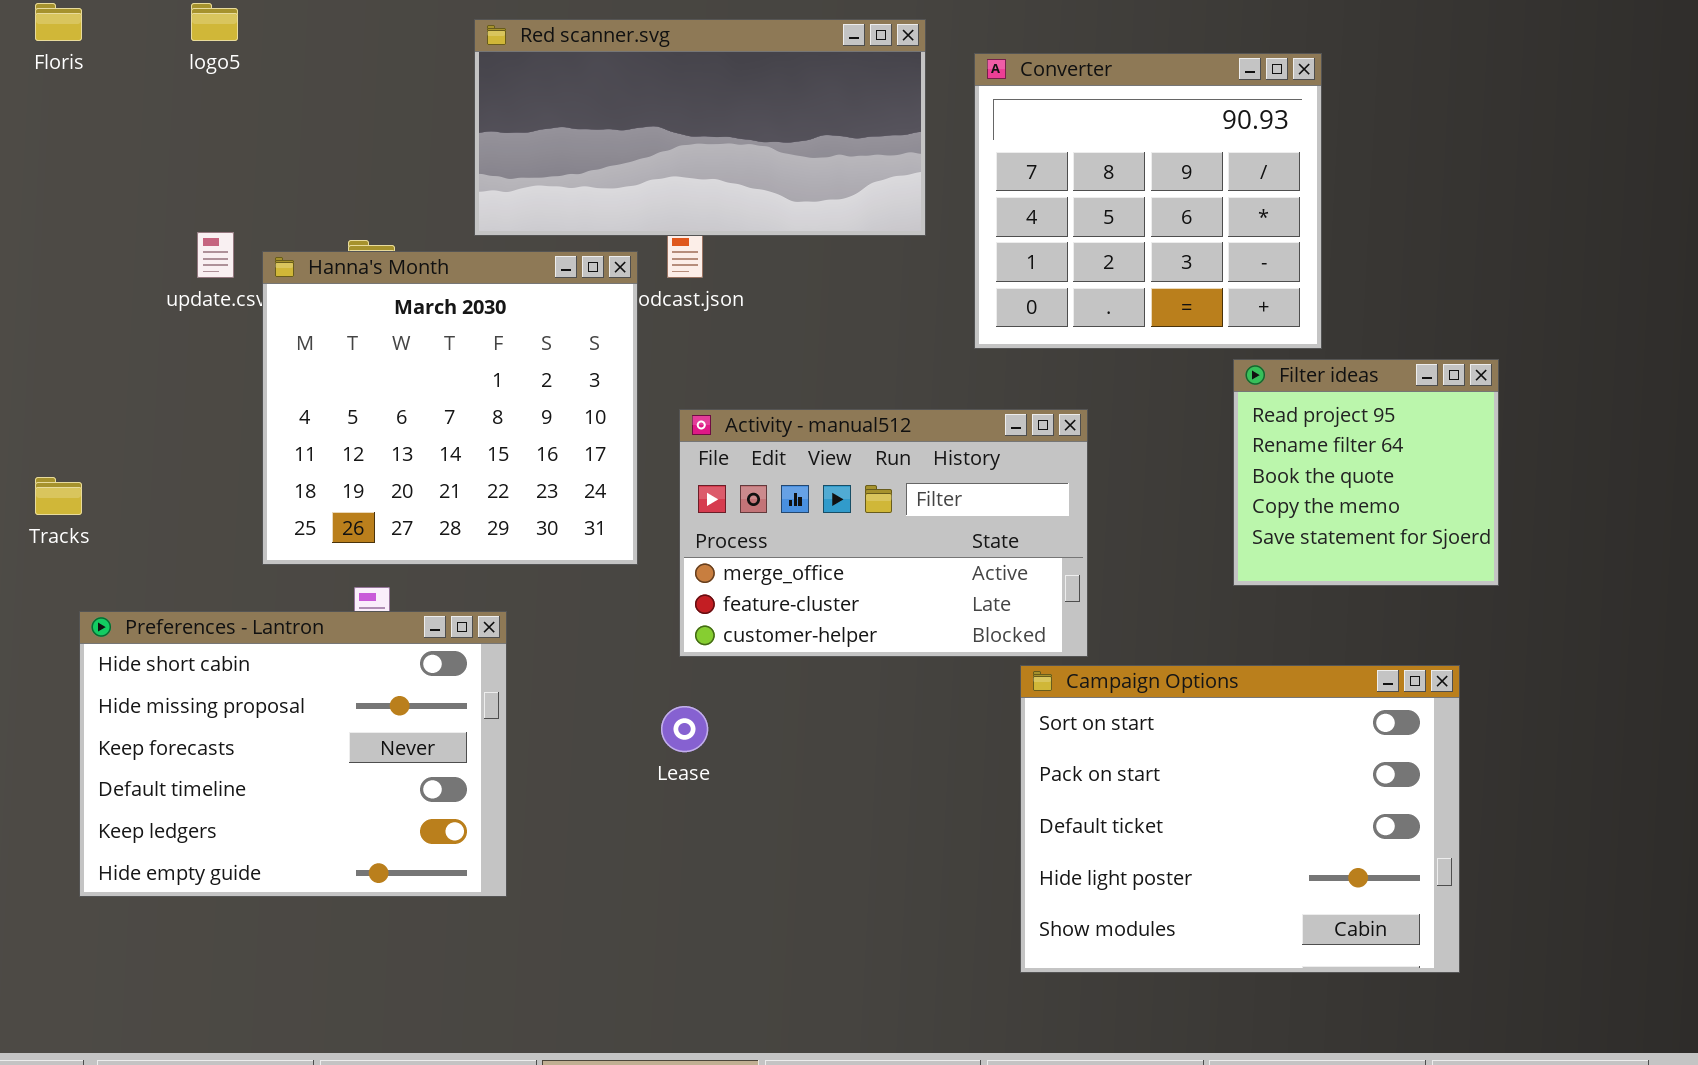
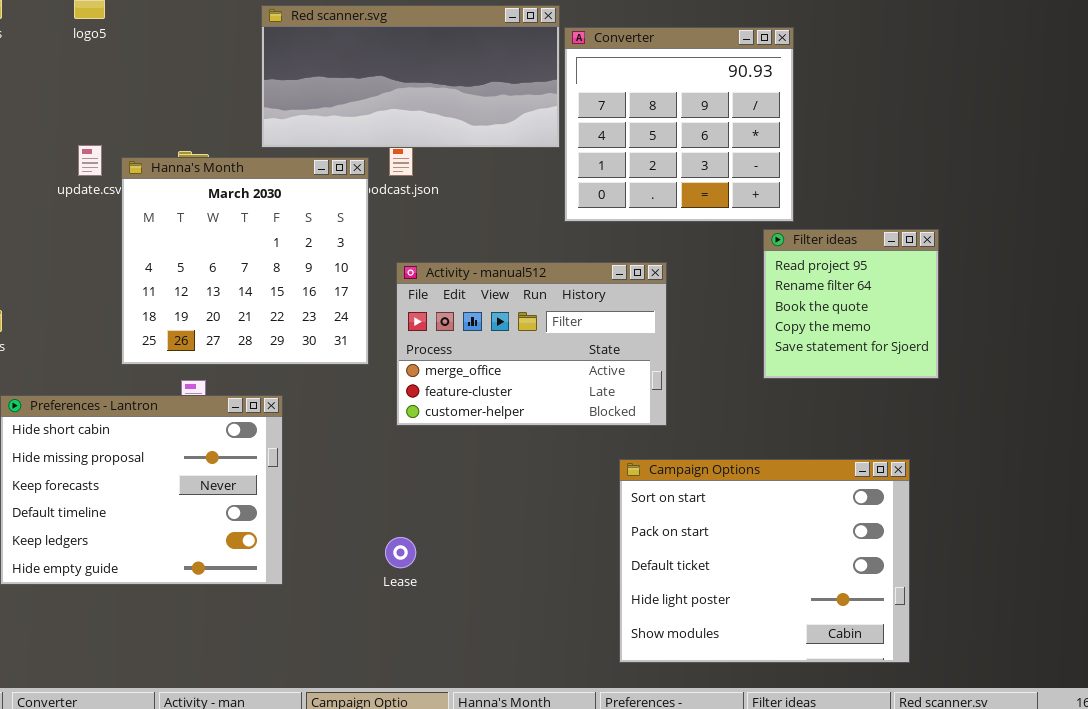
Converter: [974,53,1322,349] -> [564,27,794,222], moved
Campaign Options: [1020,665,1460,973] -> [619,459,910,663], moved
Lease: [661,706,708,752] -> [385,537,416,568], moved

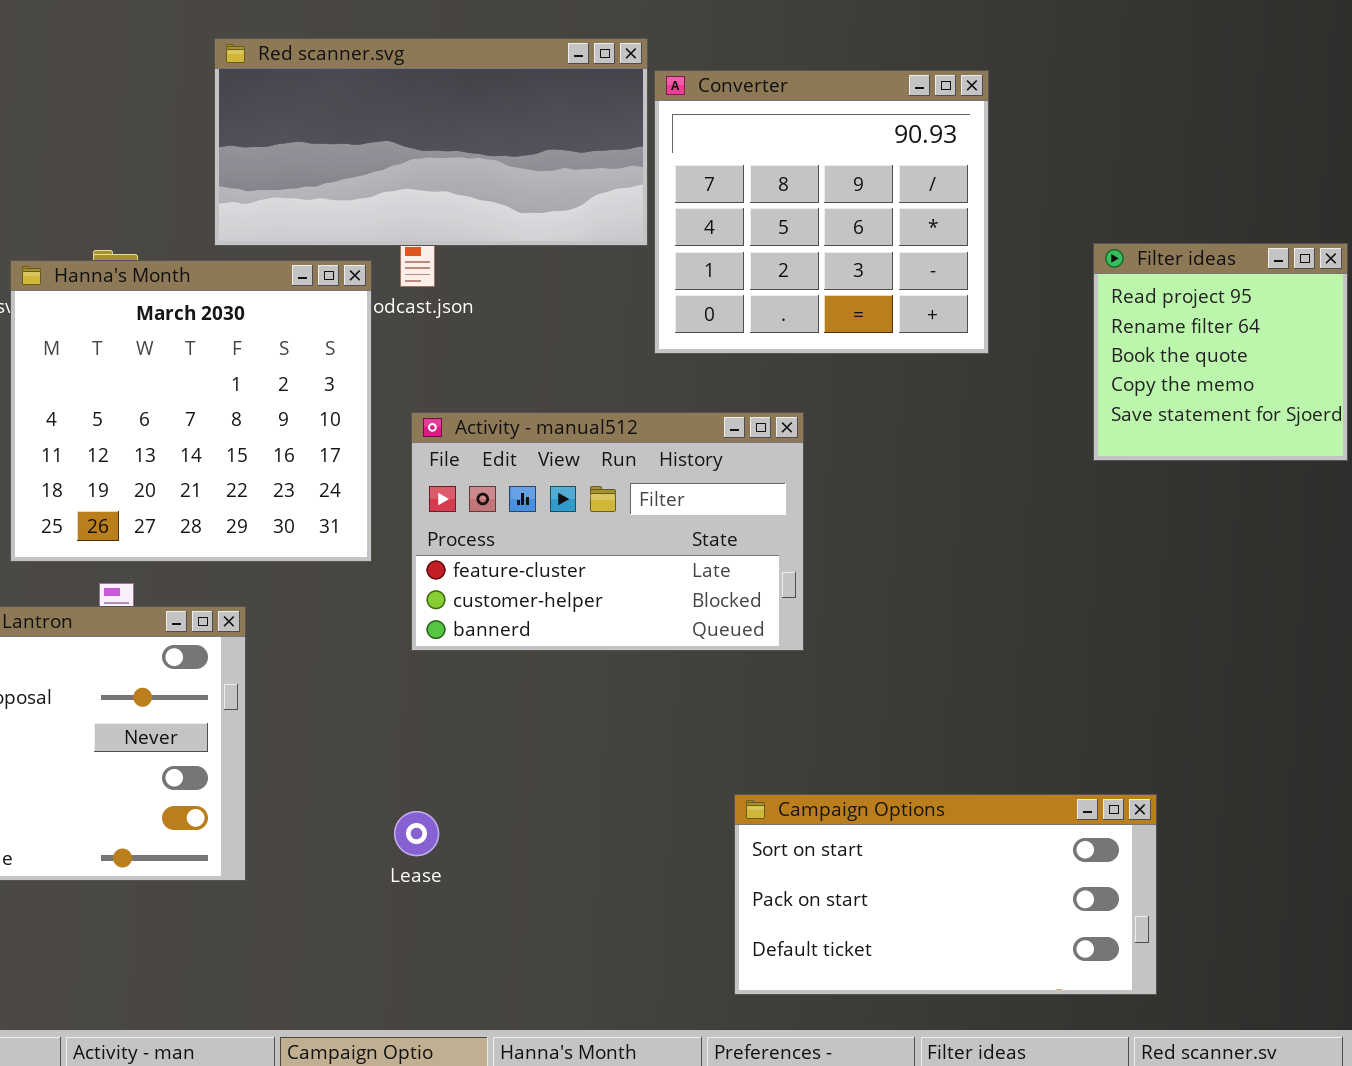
Filter ideas: [763,229,939,379] -> [1093,243,1348,461], moved
Activity - manual512: [396,262,667,426] -> [411,412,804,651], scrolled down 1 row
Campaign Options: [619,459,910,663] -> [734,794,1157,995], resized

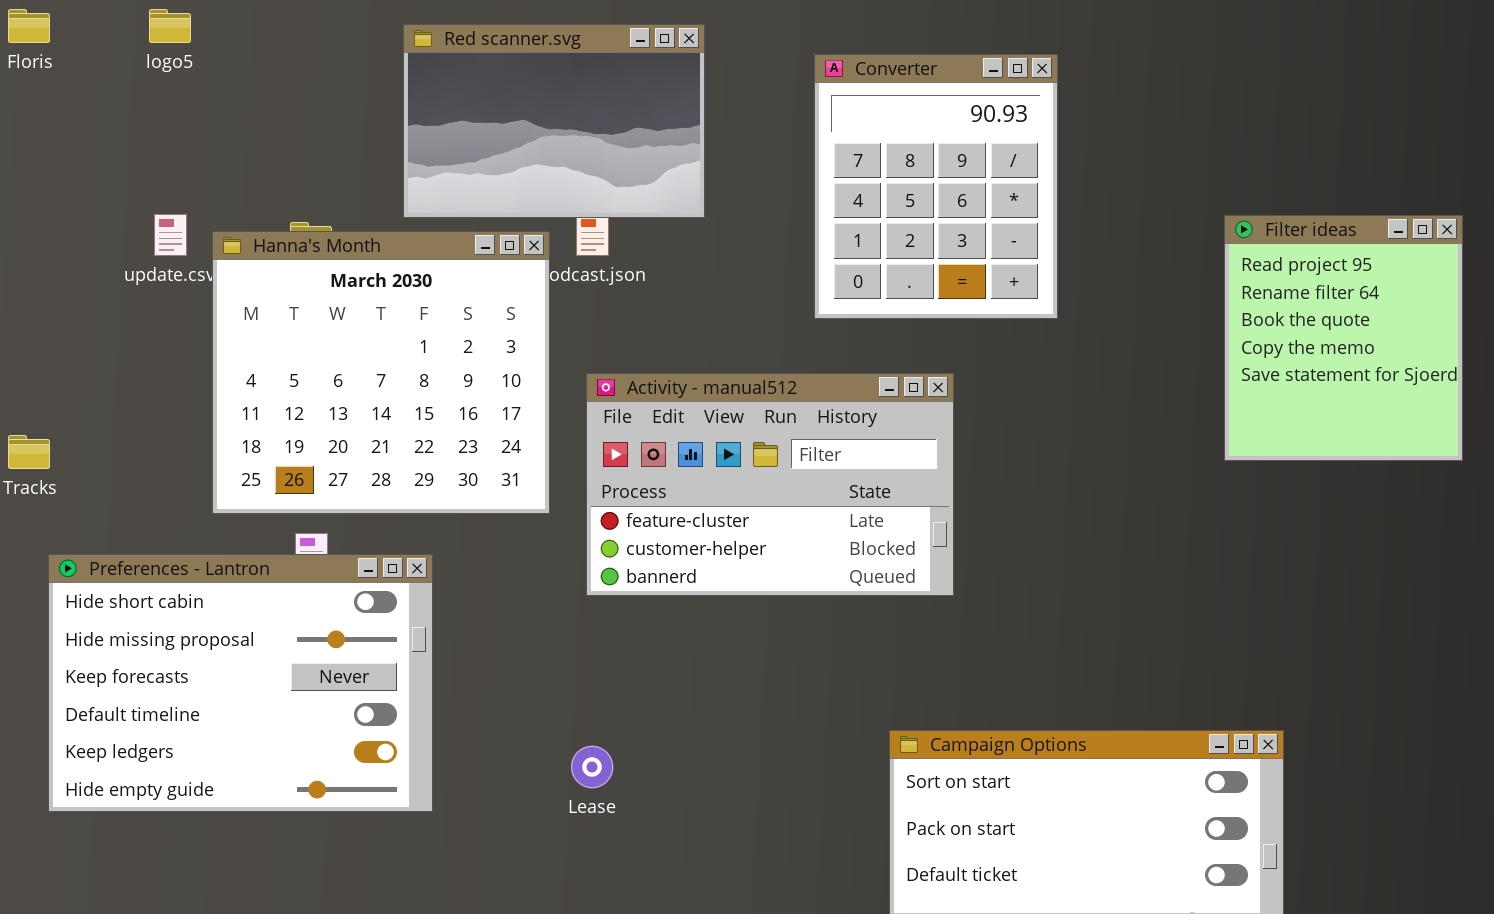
Red scanner.svg: [214,38,648,246] -> [403,24,705,218], resized
Converter: [654,70,989,354] -> [814,54,1058,319], resized
Filter ideas: [1093,243,1348,461] -> [1224,215,1463,461], resized

